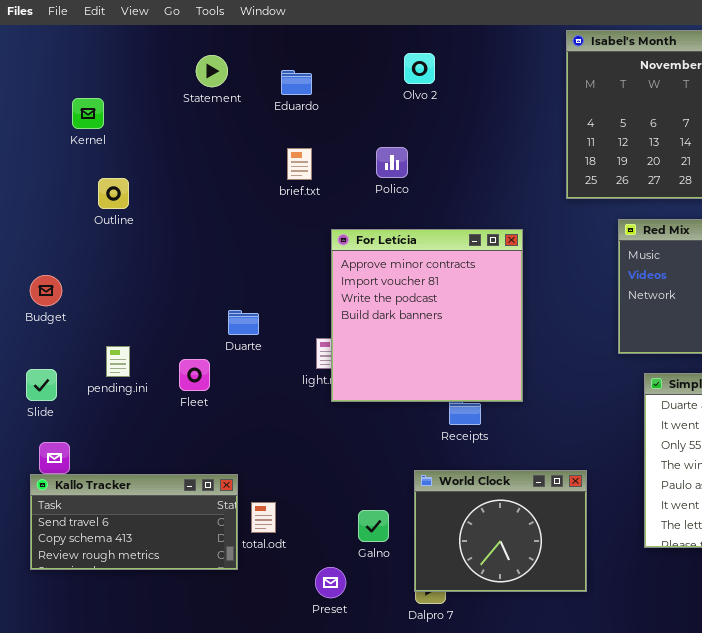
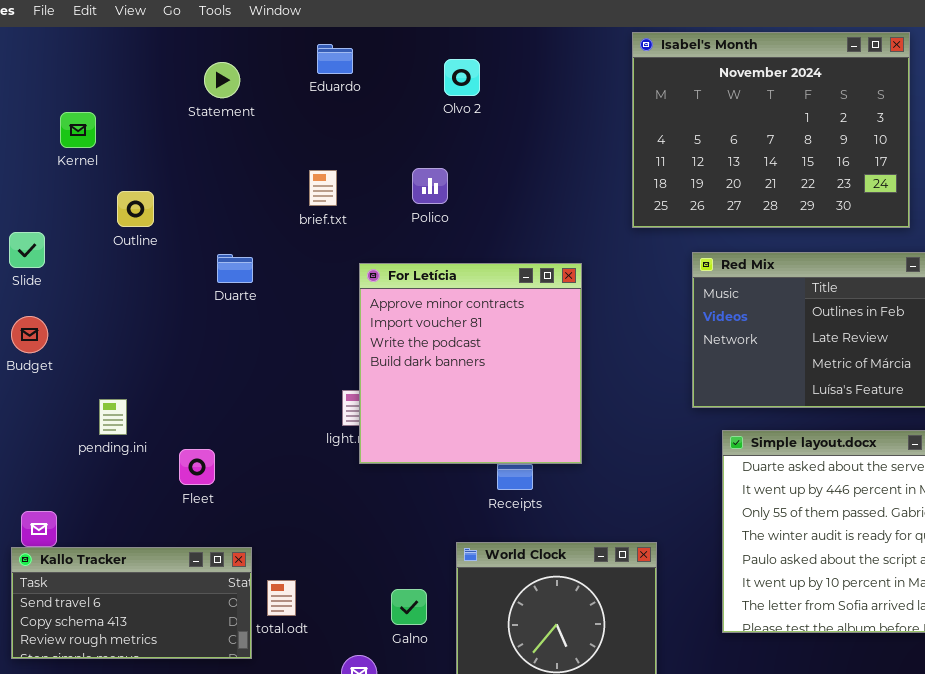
Eduardo: [281,70,312,95] -> [317,44,353,74], moved
Outline: [98,178,129,209] -> [117,191,154,227], moved
Duarte: [228,310,259,335] -> [217,254,253,283], moved
Fleet: [179,359,210,391] -> [179,449,215,485], moved
Slide: [26,369,57,401] -> [9,232,45,268], moved

